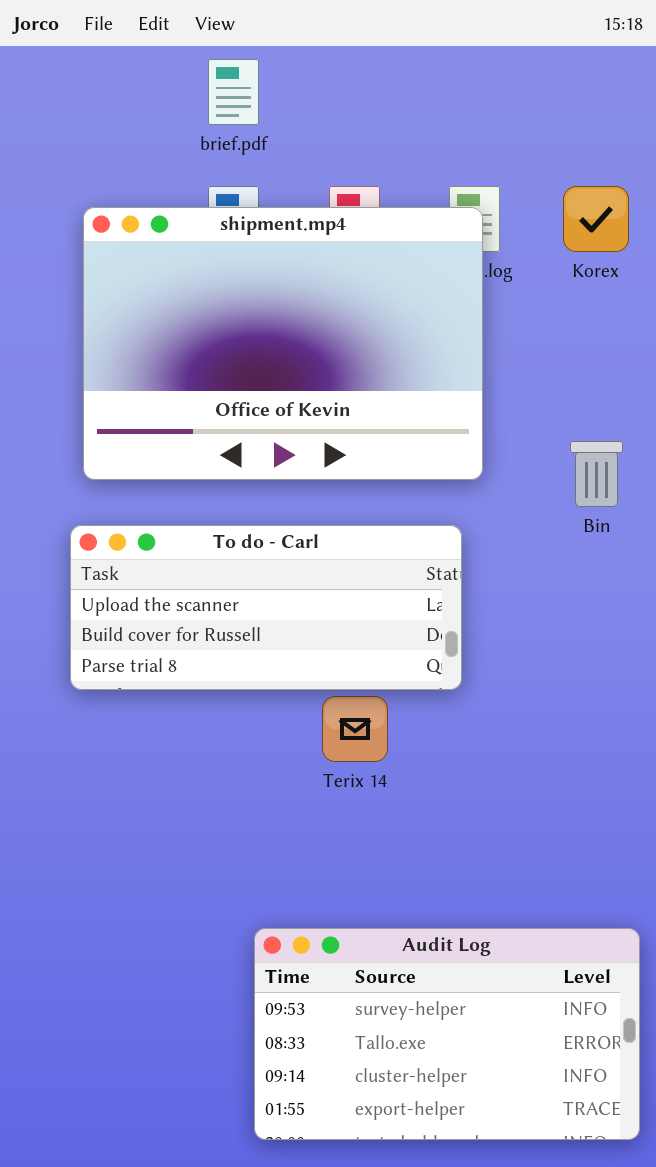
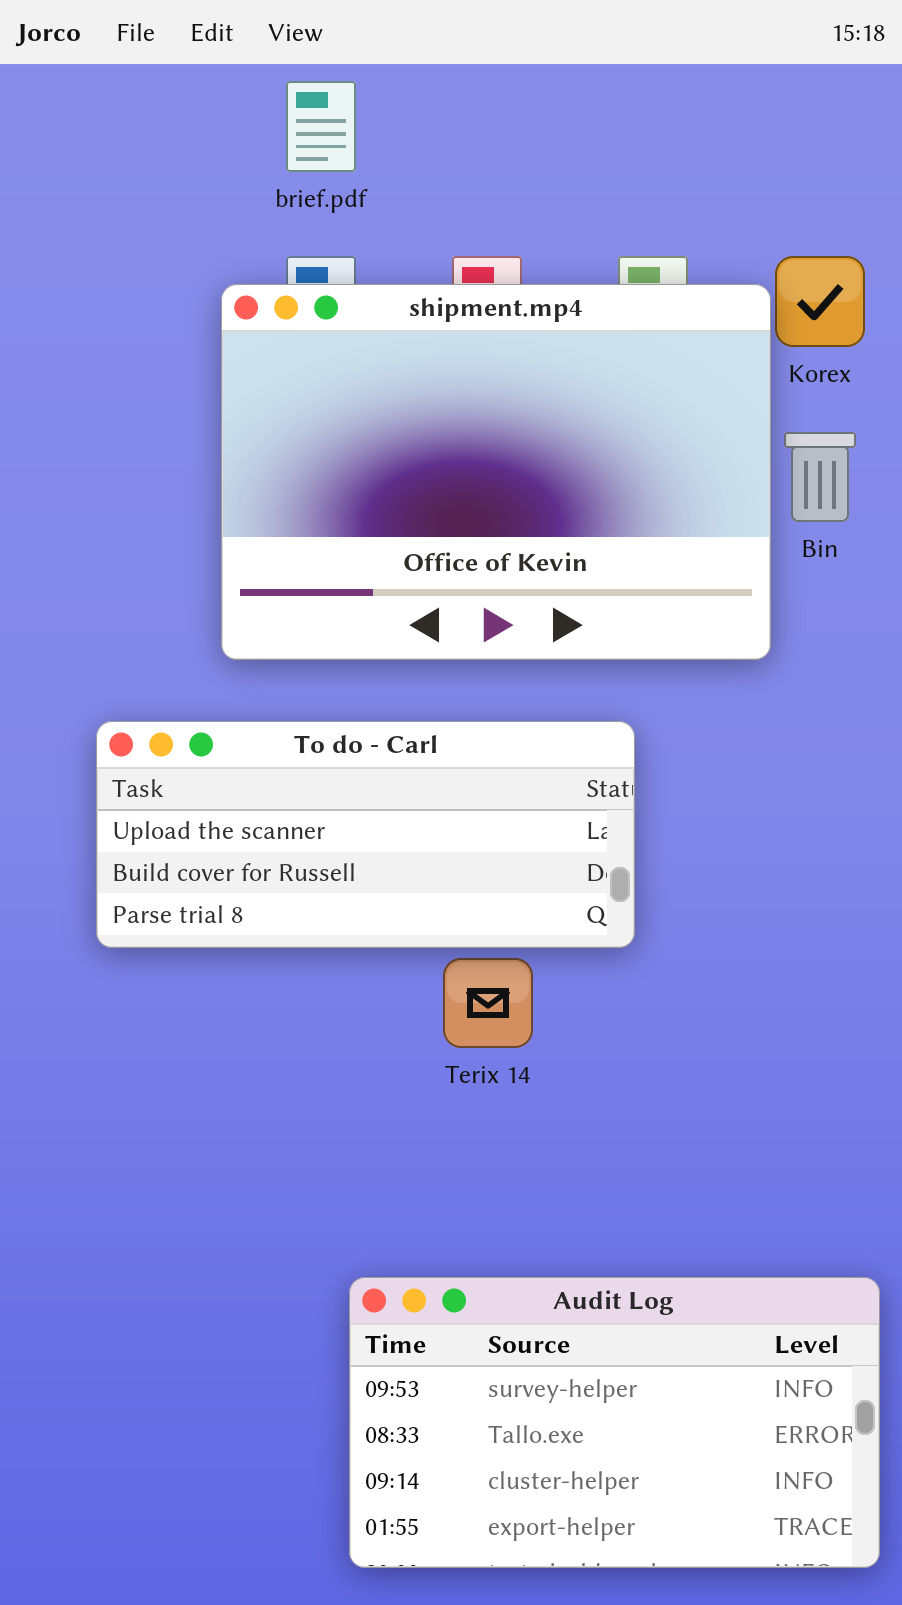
shipment.mp4: [83,207,483,480] -> [221,284,771,660], moved
Bin: [570,441,623,507] -> [784,432,856,522], moved

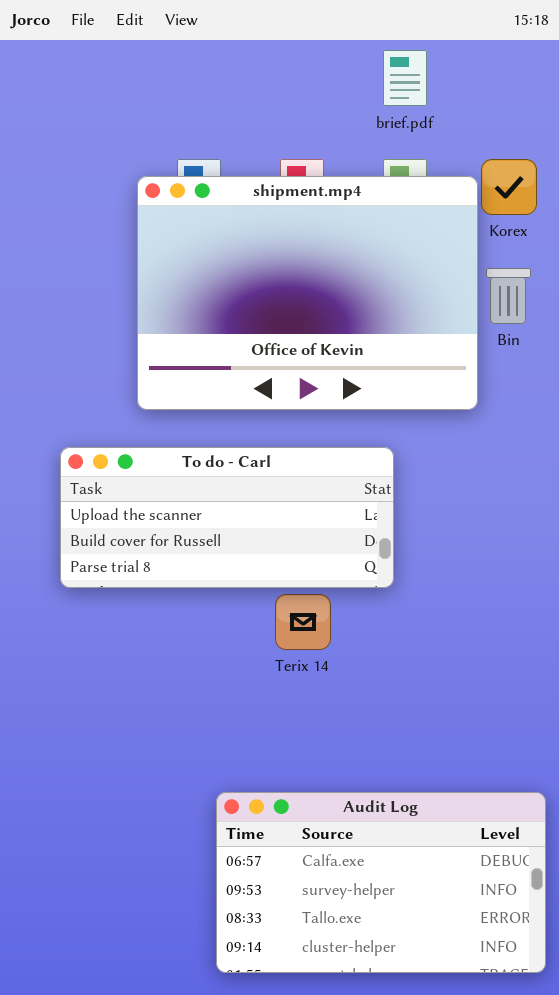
brief.pdf: [286,81,356,172] -> [383,50,427,106], moved
Audit Log: [349,1277,880,1568] -> [216,792,546,973], scrolled up 1 row

